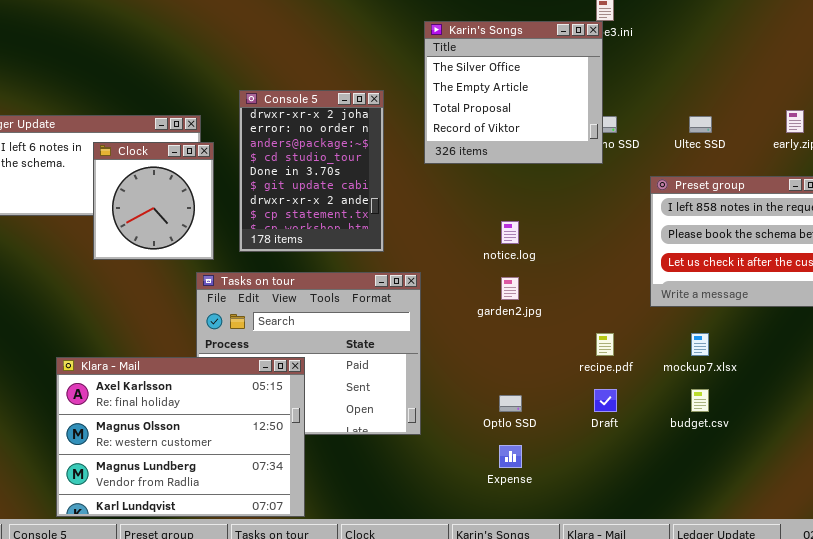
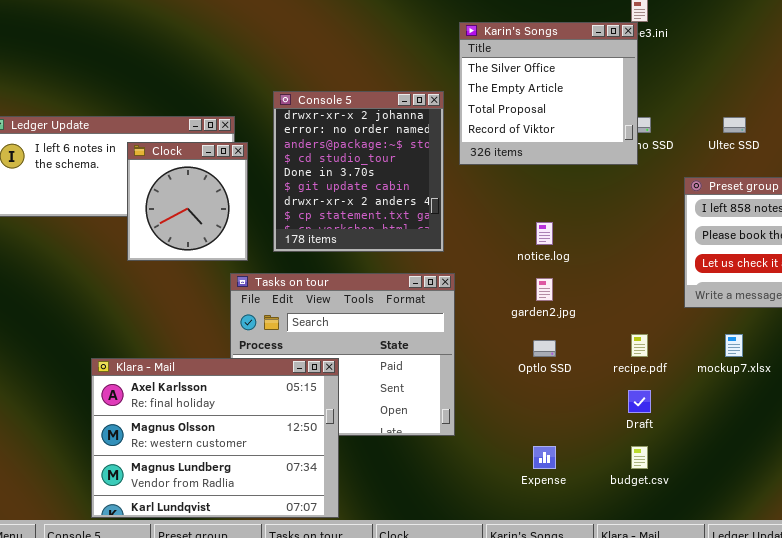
Console 5: [239,90,384,252] -> [273,91,444,252], resized
budget.csv: [691,389,709,412] -> [631,446,648,469], moved
Optlo SSD: [499,395,522,412] -> [533,340,556,357], moved

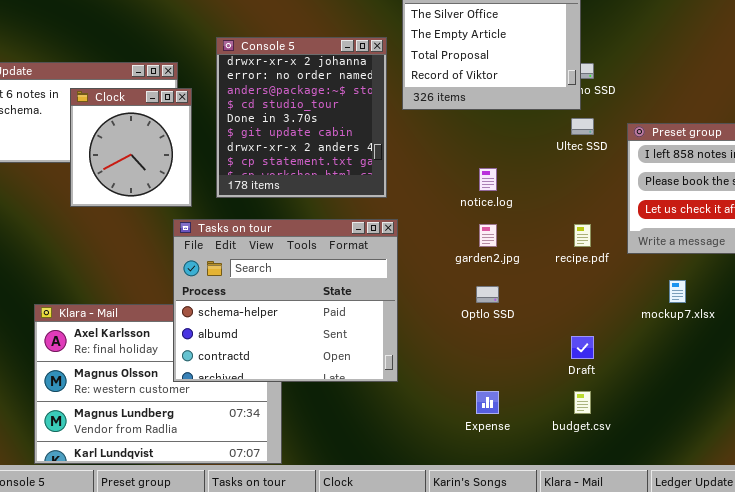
Ultec SSD: [723,117,746,133] -> [571,118,594,135], moved
Tasks on tour: [230,273,455,436] -> [173,219,398,382], raised
recipe.pdf: [631,334,648,357] -> [574,224,591,247], moved

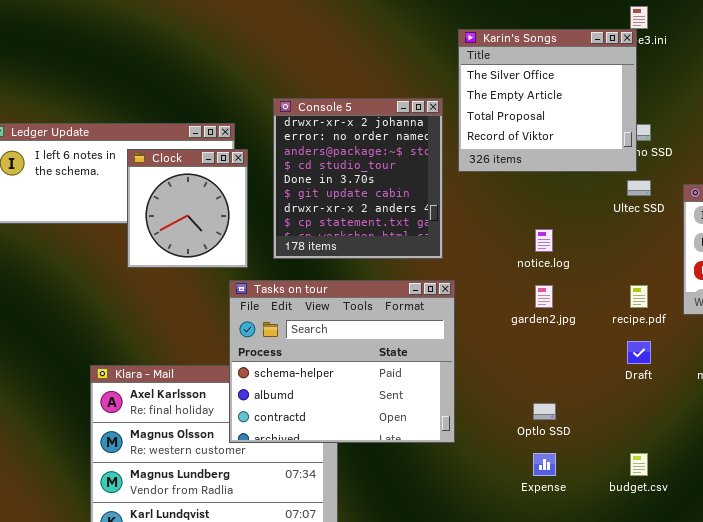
Optlo SSD: [476,286,499,303] -> [533,403,556,420], moved
Draft: [571,336,594,359] -> [627,341,651,364], moved

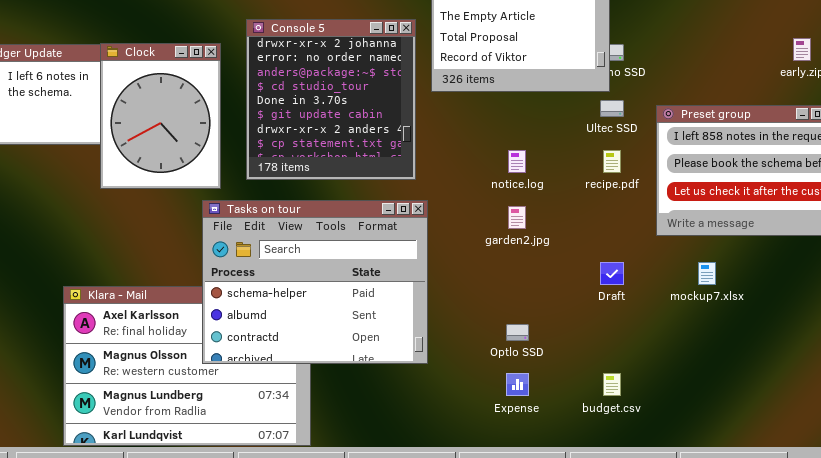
Clock: [127,149,248,268] -> [100,43,221,189], resized
recipe.pdf: [630,285,648,308] -> [603,150,621,173], moved

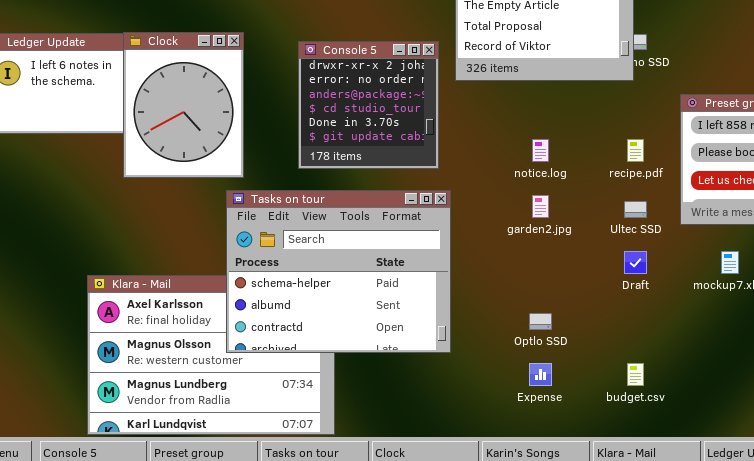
Console 5: [246,19,416,180] -> [298,41,439,169], resized
Ultec SSD: [600,100,624,117] -> [624,201,647,218], moved

